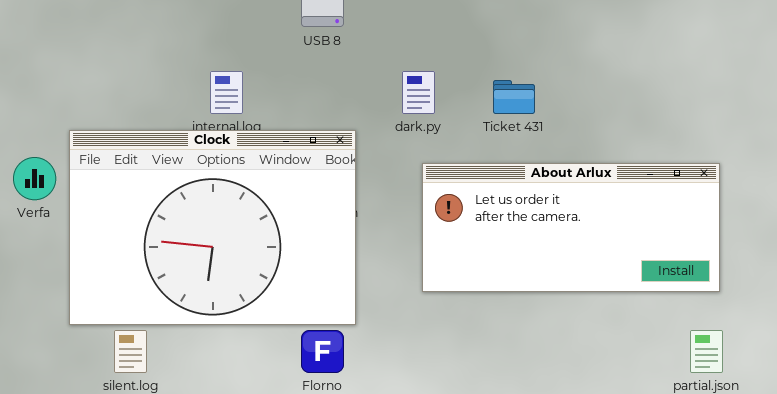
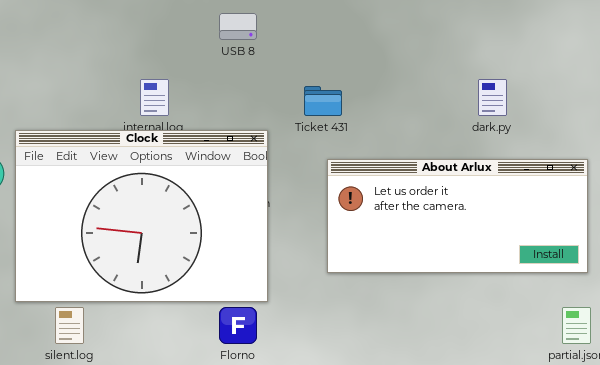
dark.py: [402,71,435,114] -> [478,79,507,116], moved
Ticket 431: [493,80,535,114] -> [304,86,342,116], moved

